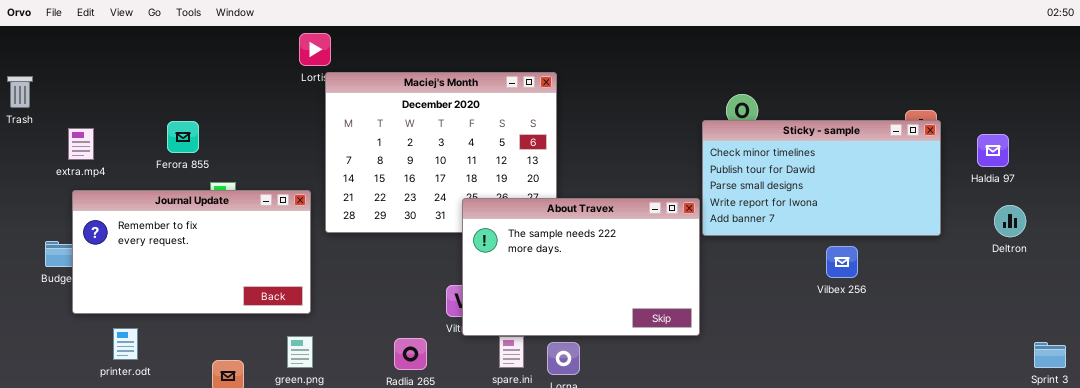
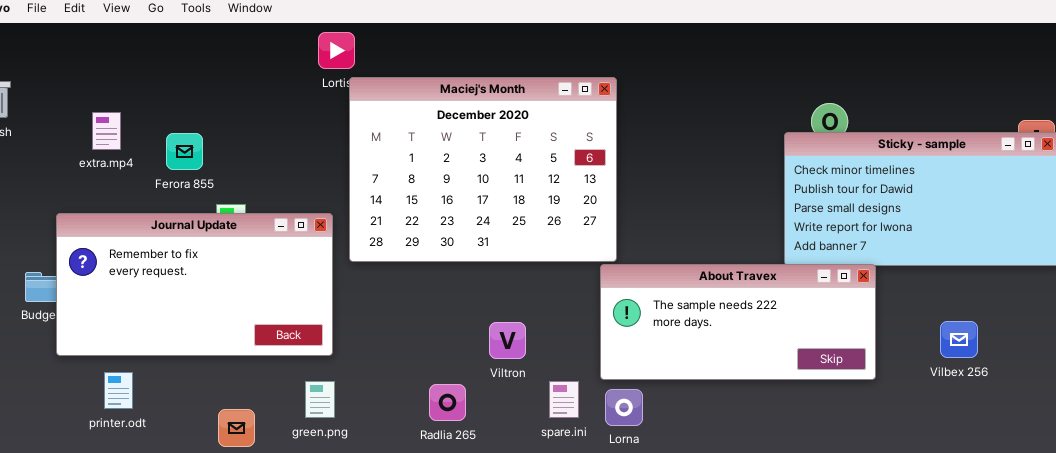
extra.mp4: [68,128,94,160] -> [92,112,121,150], moved
About Travex: [462,198,700,336] -> [600,264,876,380], moved, resized
Vilbex 256: [826,246,858,278] -> [940,321,978,358], moved

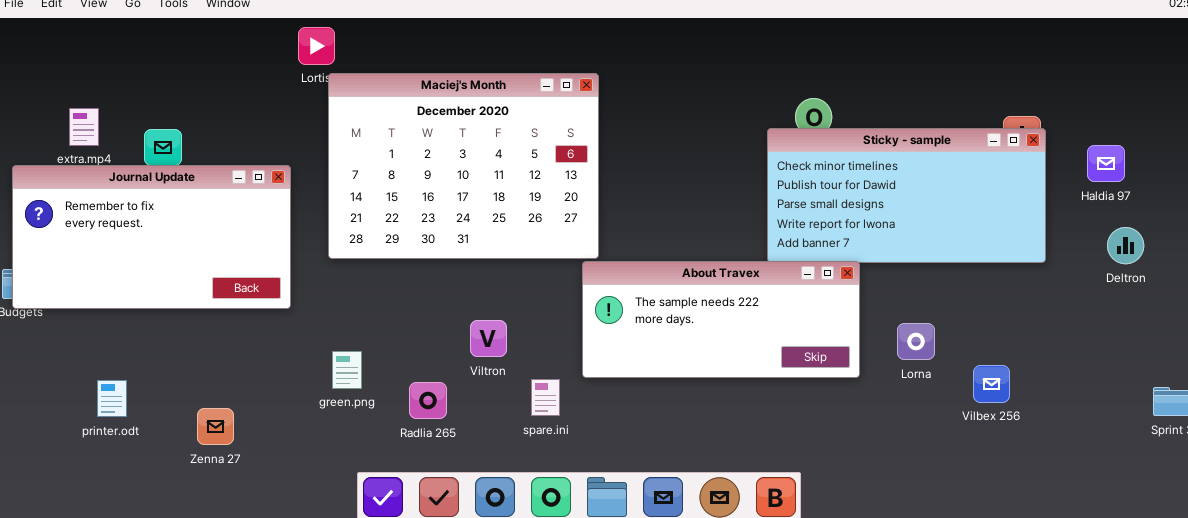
Journal Update: [56,213,333,356] -> [12,165,291,309], moved
Vilbex 256: [940,321,978,358] -> [973,365,1010,403], moved
printer.odt: [104,372,133,409] -> [97,380,127,417], moved
green.png: [305,381,335,418] -> [332,351,362,389], moved
Lorna: [605,389,643,426] -> [897,323,935,360], moved

